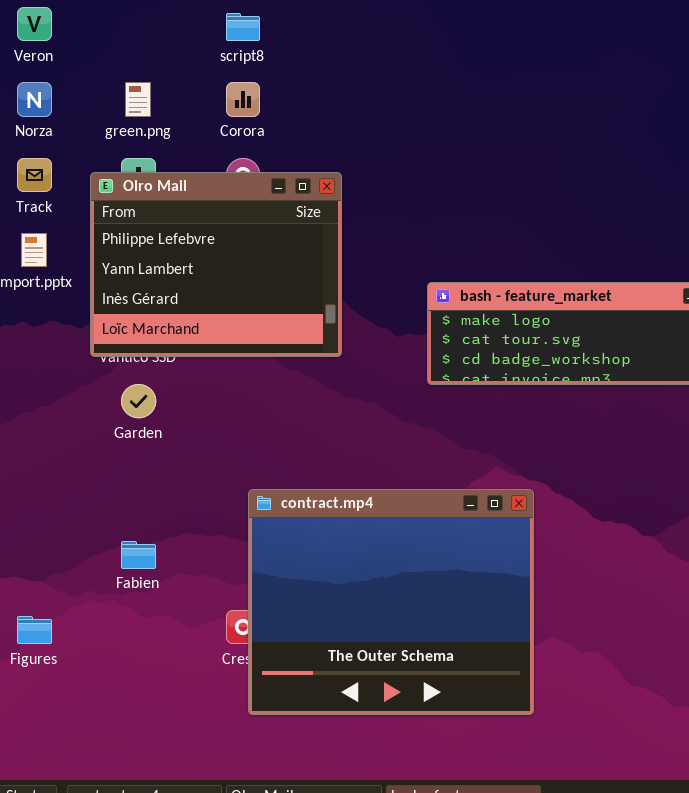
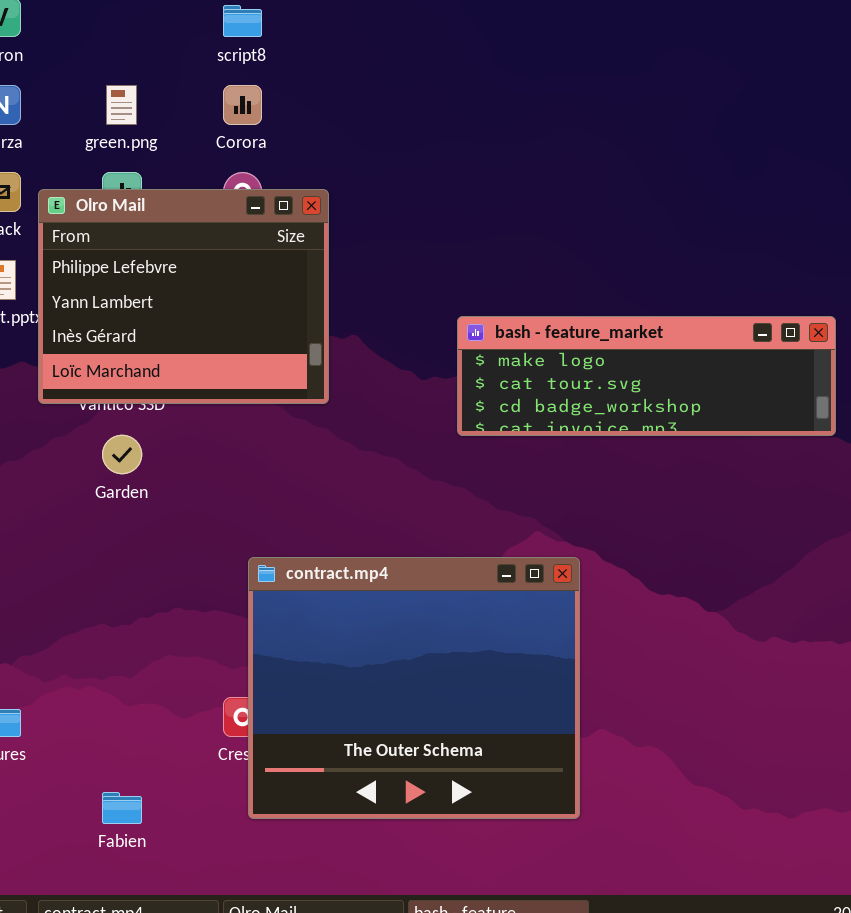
Olro Mail: [90,172,342,357] -> [38,189,329,404], moved
Fabien: [121,541,156,569] -> [102,792,142,824], moved

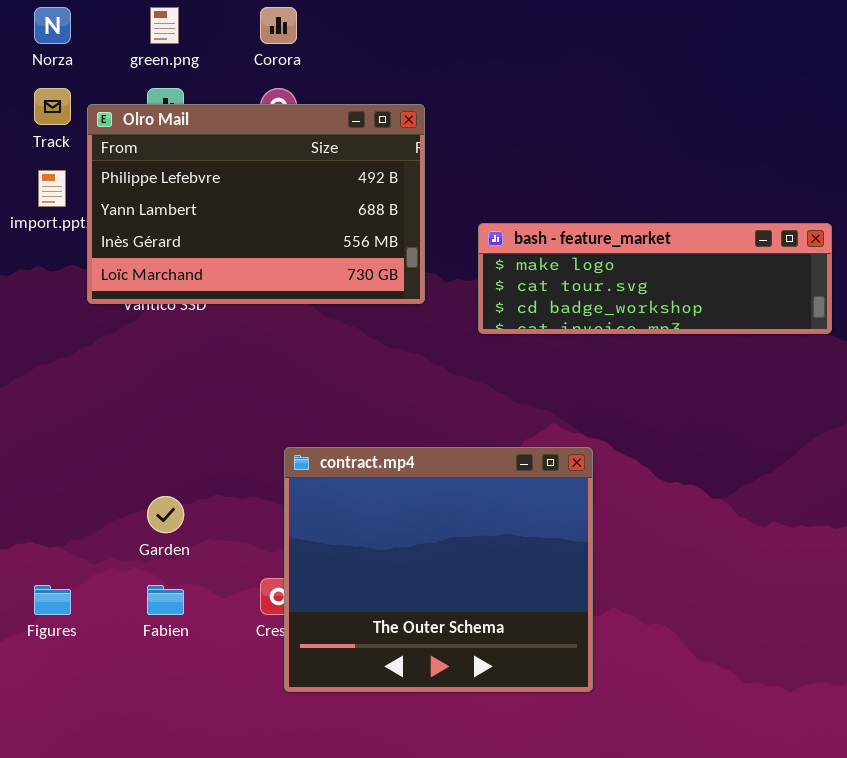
Olro Mail: [38,189,329,404] -> [87,104,425,304], resized
Garden: [102,435,142,474] -> [147,496,184,533], moved
Fabien: [102,792,142,824] -> [147,585,184,615], moved

